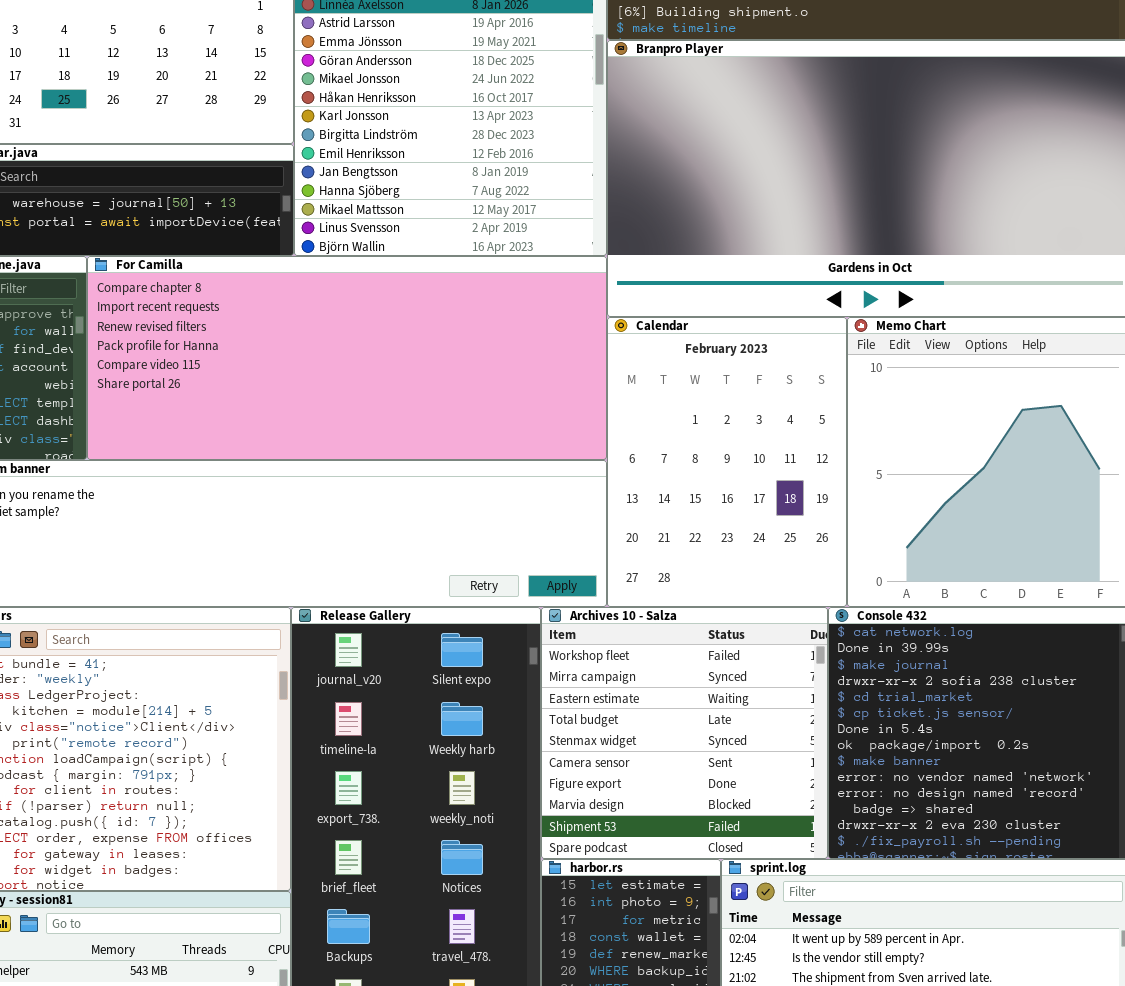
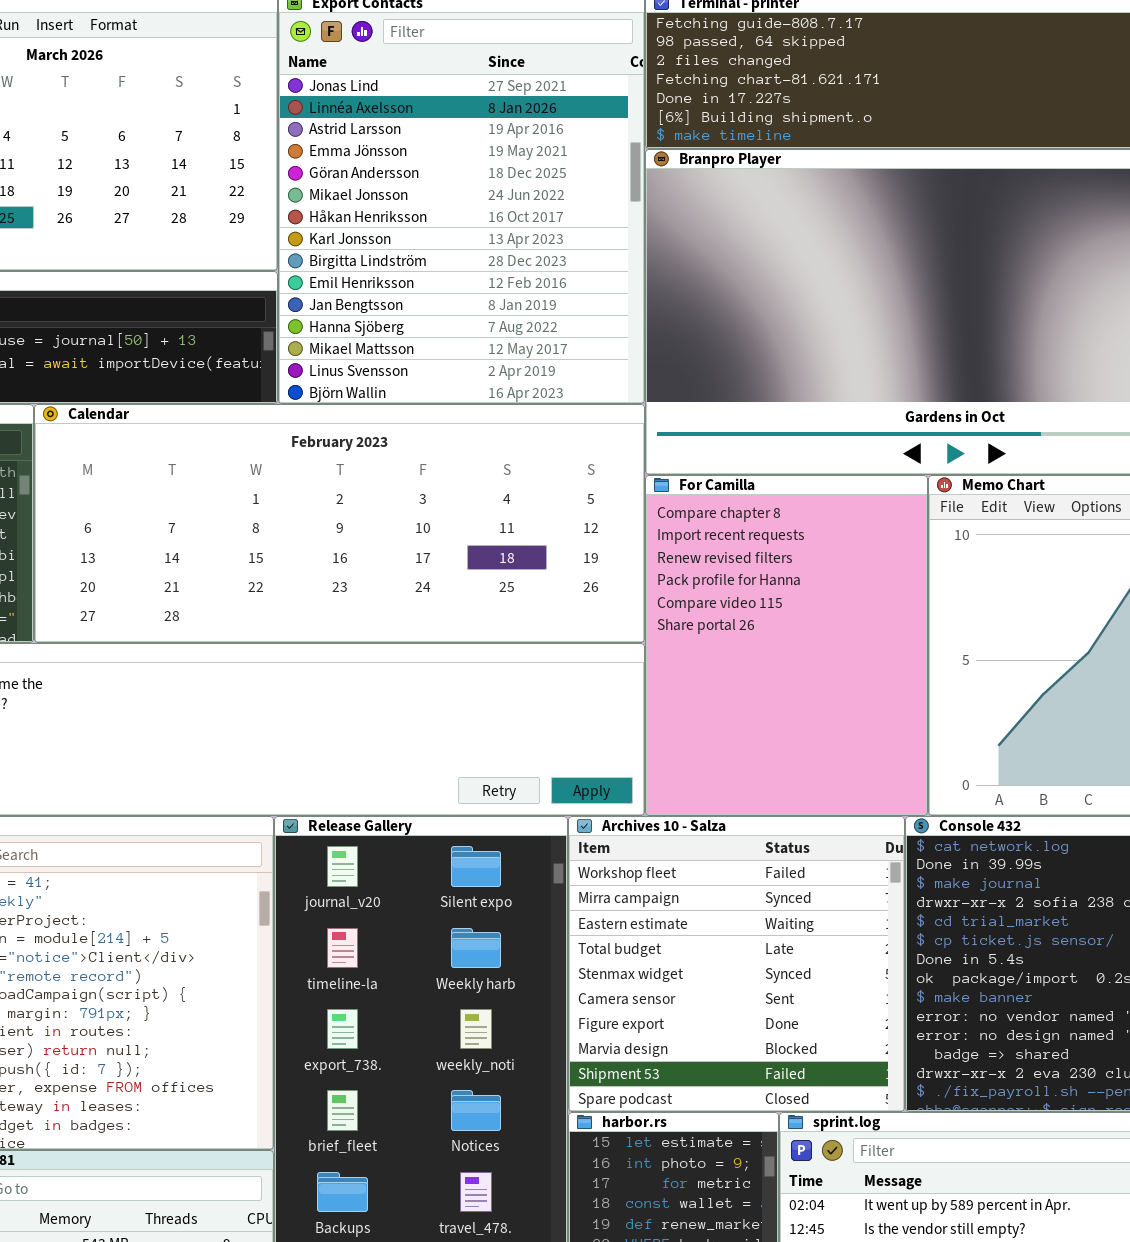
For Camilla: [87,256,607,460] -> [645,475,928,816], moved, resized
Calendar: [607,317,847,607] -> [34,404,645,643], moved, resized

